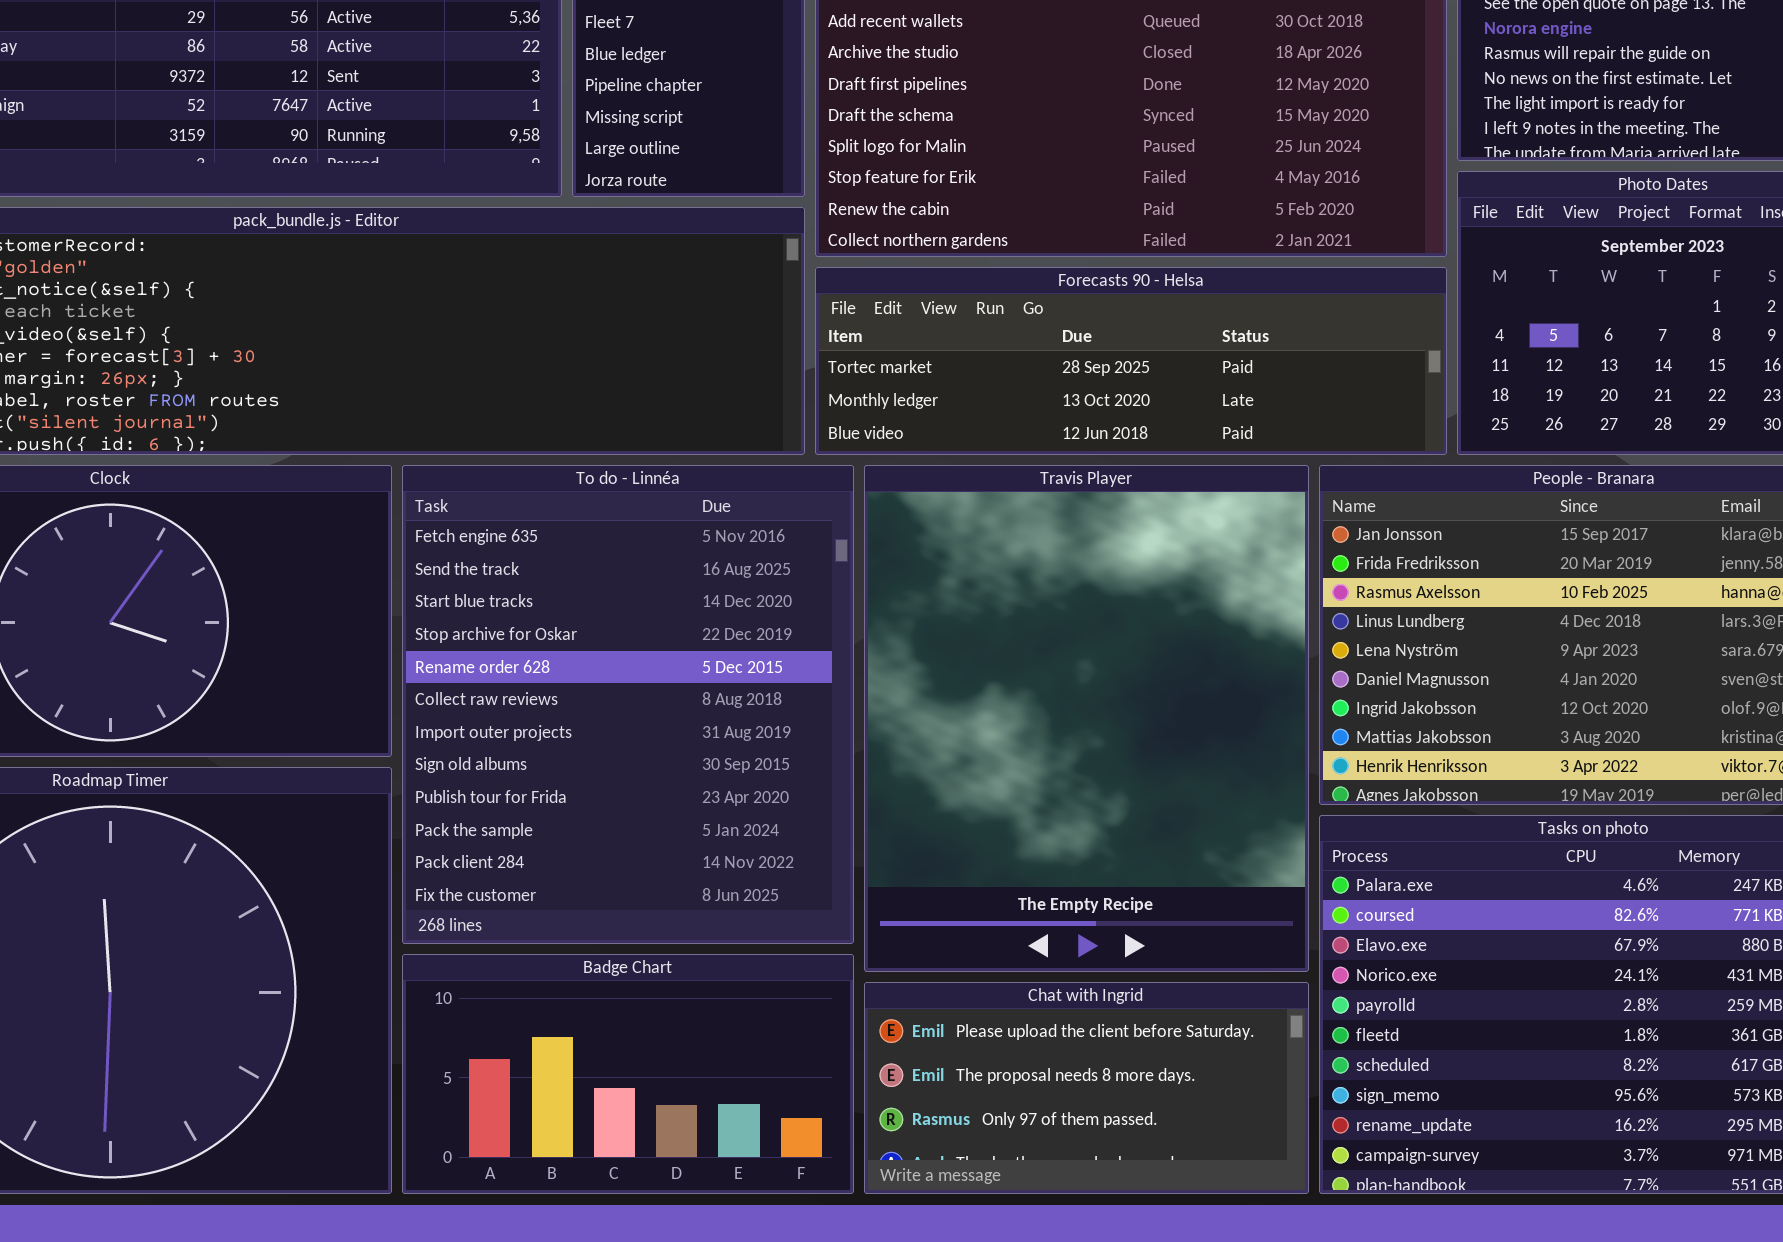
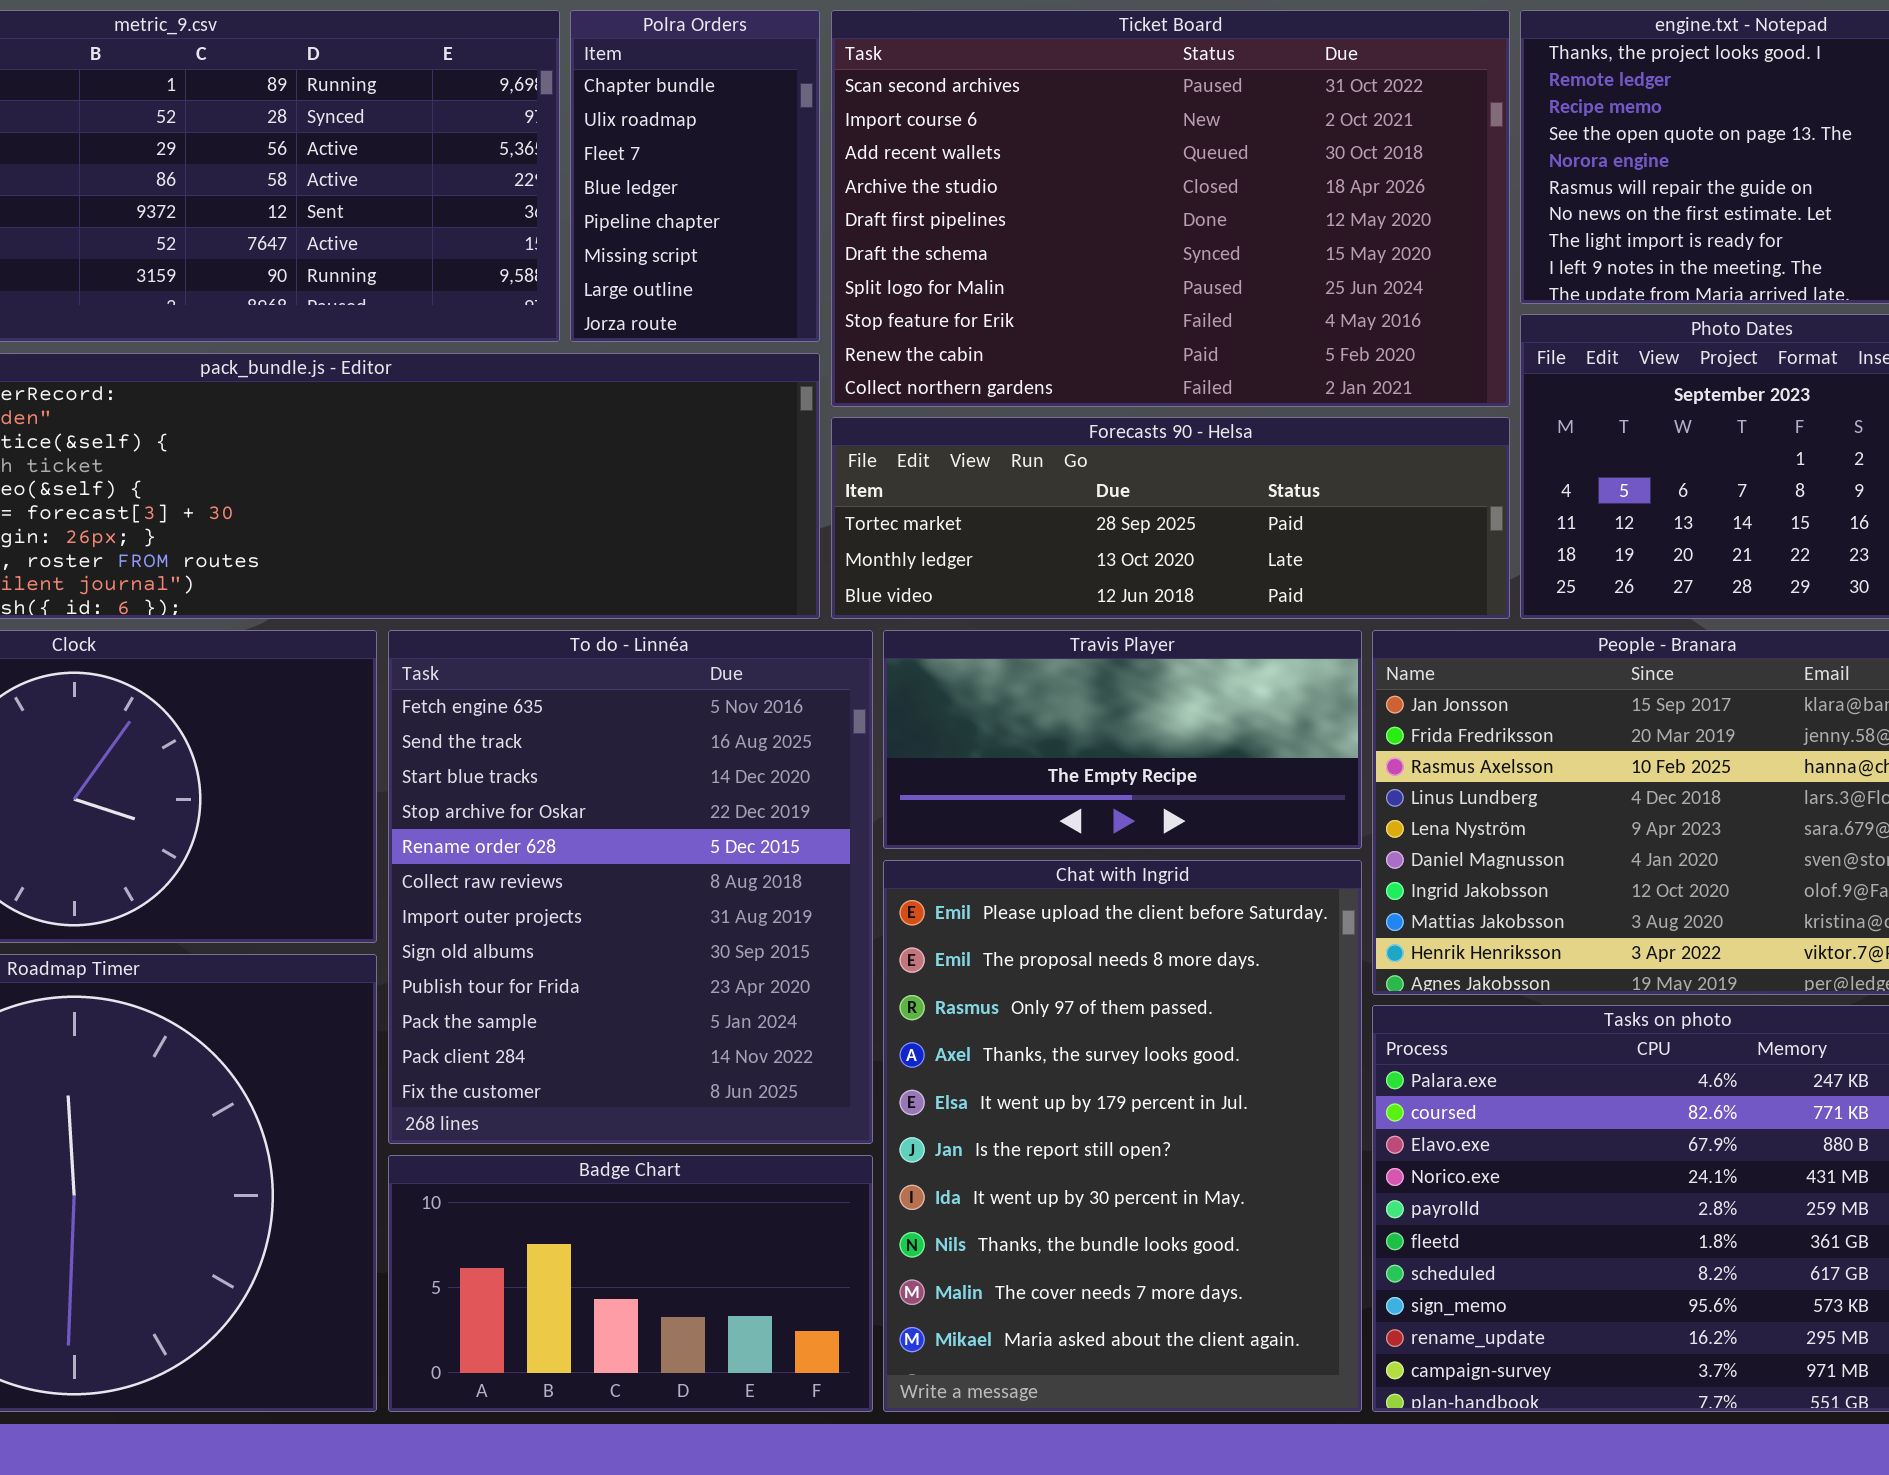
Travis Player: [864,465,1309,972] -> [883,630,1362,849], resized
Chat with Ingrid: [864,982,1309,1194] -> [883,860,1362,1412], resized

